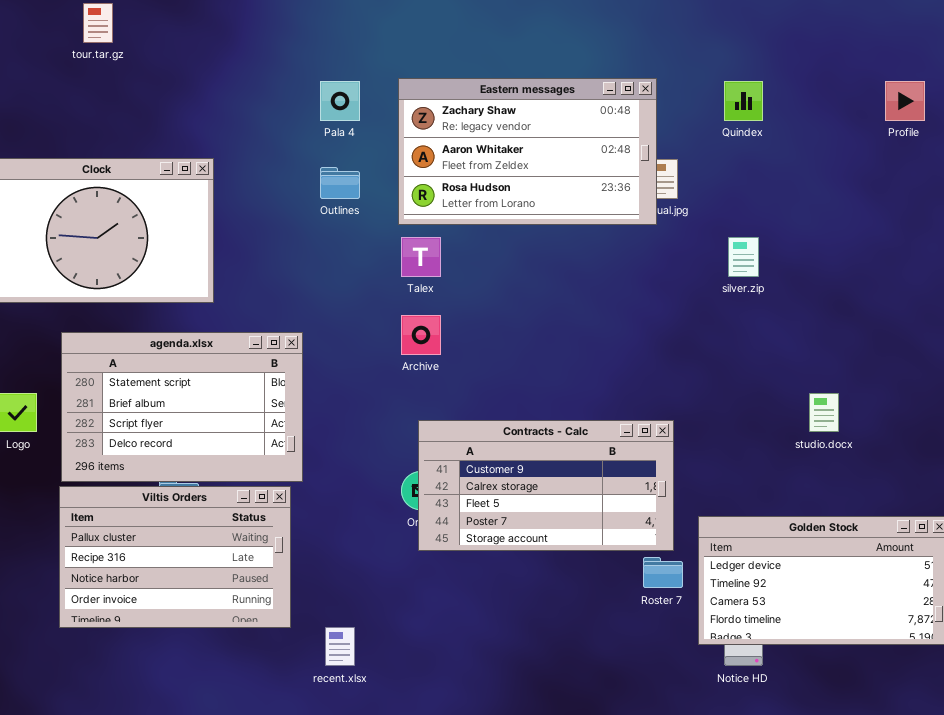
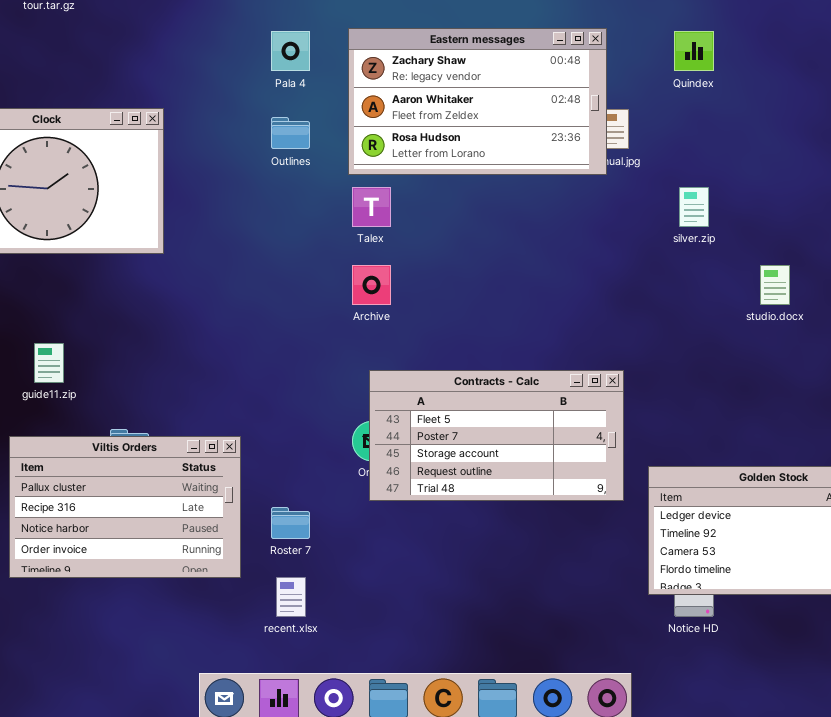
agenda.xlsx: [61,332,303,482] -> none, closed
studio.docx: [809,393,839,432] -> [760,265,790,305], moved
Contracts - Calc: [418,420,674,551] -> [369,370,624,501], scrolled down 2 rows
Roster 7: [643,557,683,588] -> [271,507,310,539], moved

